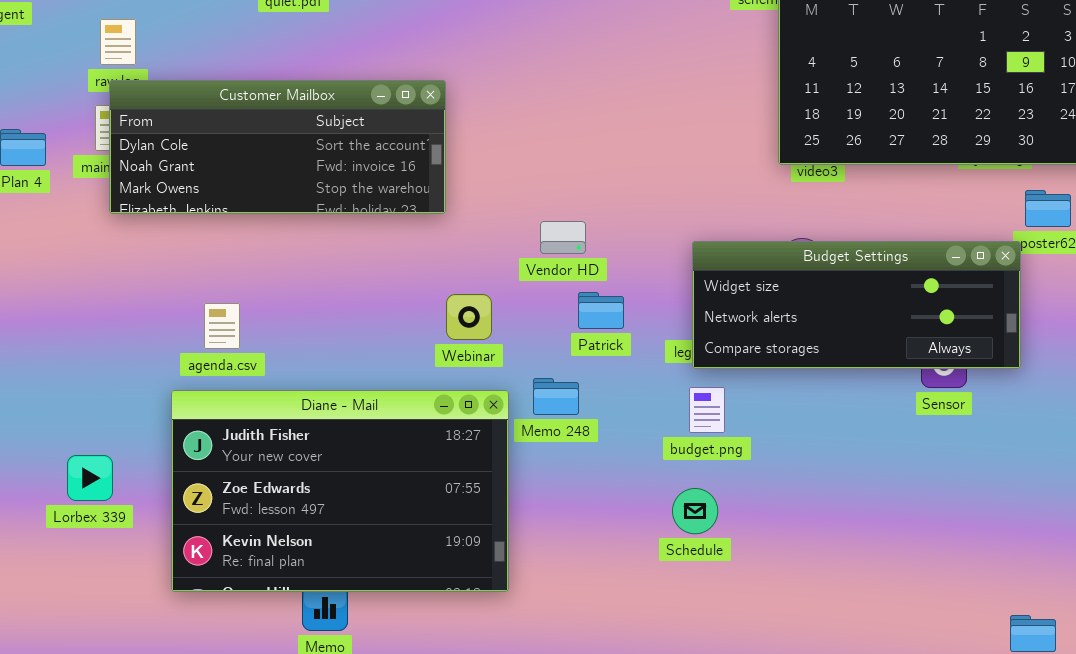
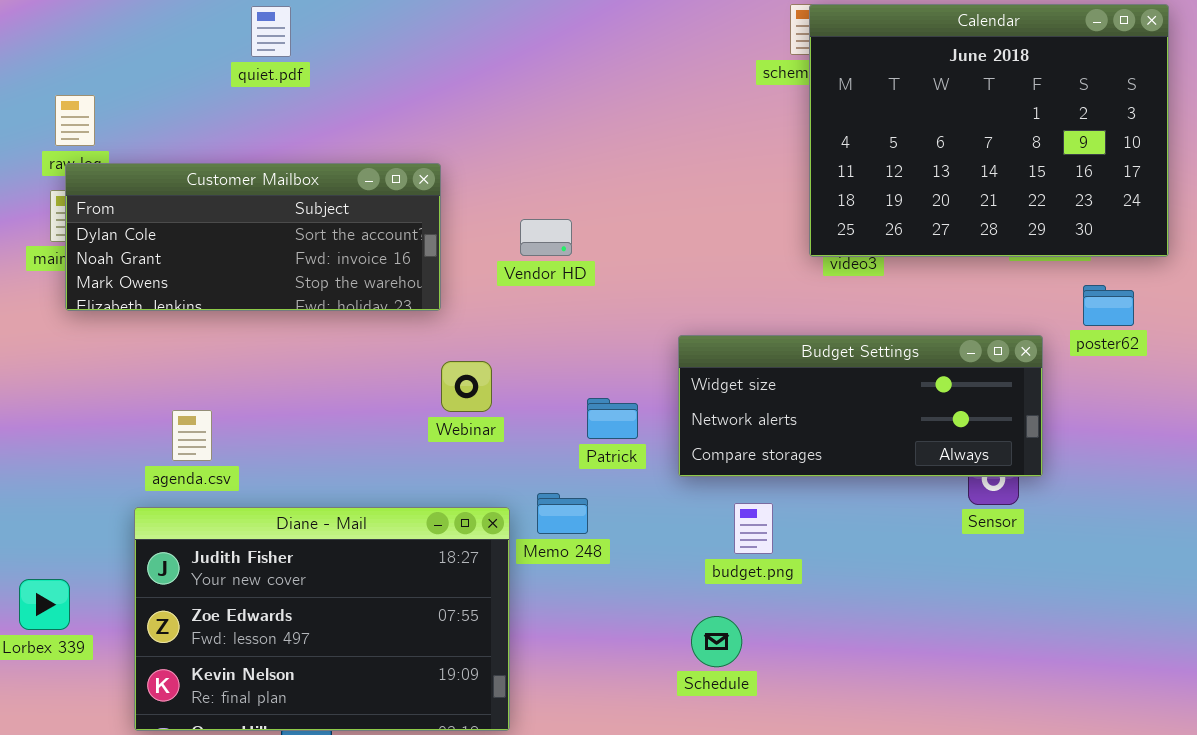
Vendor HD: [540,221,586,254] -> [520,219,572,256], moved
Budget Settings: [692,241,1021,369] -> [678,335,1043,477], moved
Webinar: [446,294,492,340] -> [441,361,492,412], moved
budget.png: [689,387,725,433] -> [734,503,773,554], moved

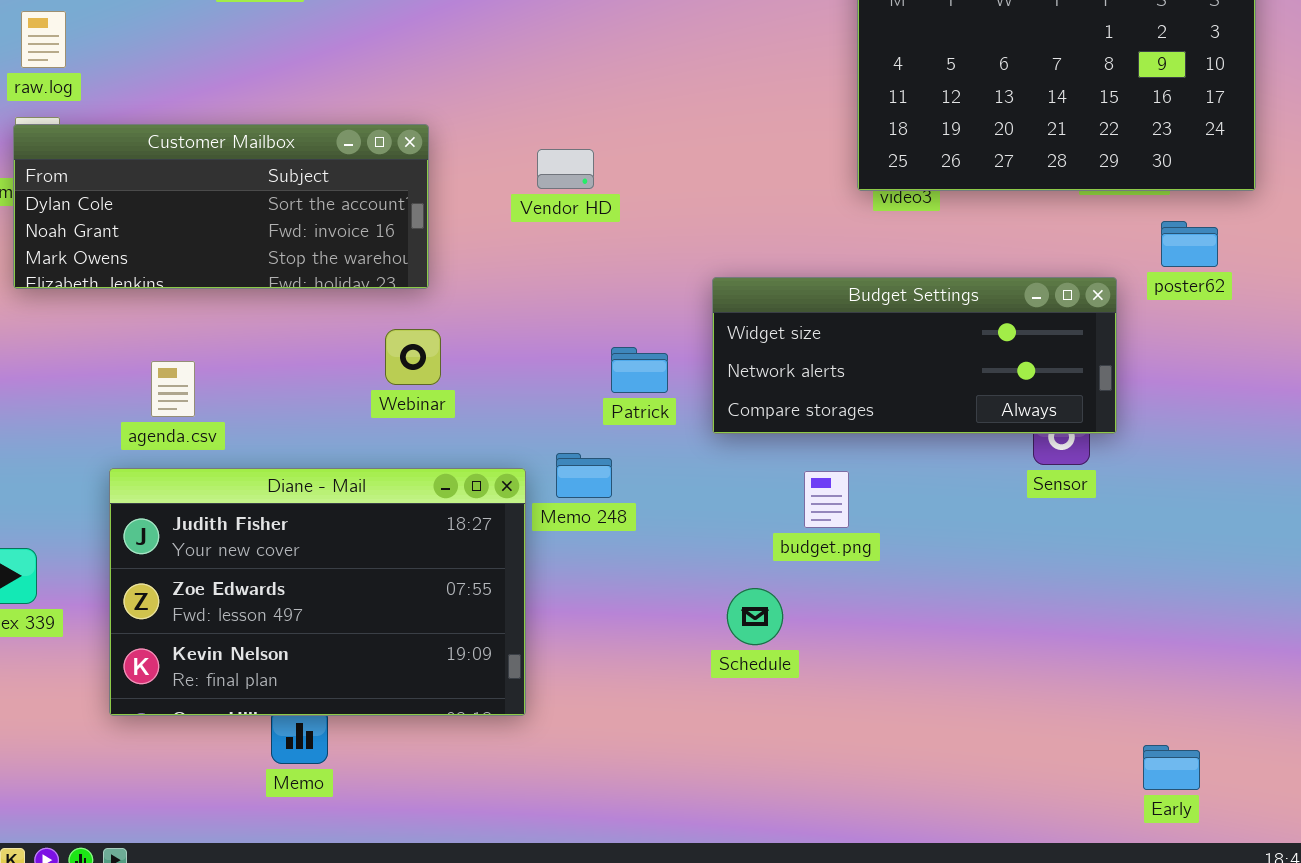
Customer Mailbox: [65,163,441,311] -> [13,124,429,289], moved
Webinar: [441,361,492,412] -> [385,329,441,385], moved
budget.png: [734,503,773,554] -> [804,471,849,528], moved

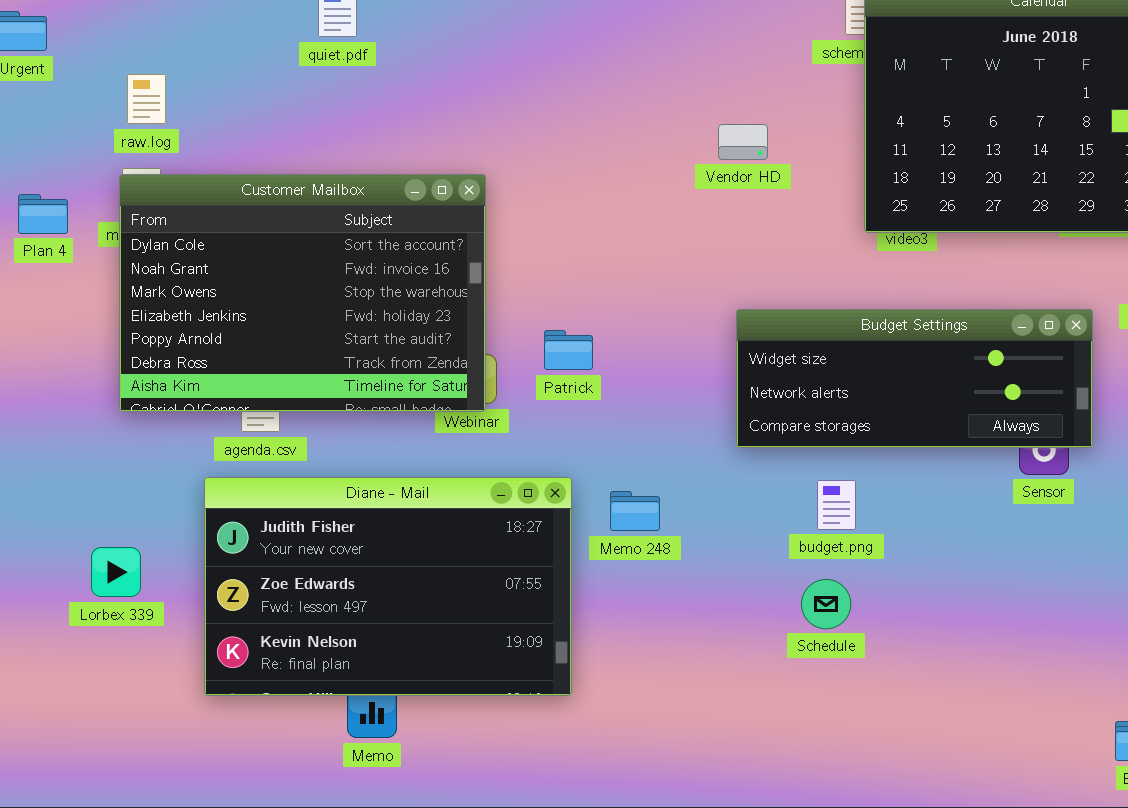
Customer Mailbox: [13,124,429,289] -> [119,174,486,412], resized
Vendor HD: [537,149,594,189] -> [718,124,768,160], moved
Patrick: [611,347,668,393] -> [544,330,593,370], moved
Memo 248: [556,453,612,498] -> [610,491,660,531], moved
Schedule: [727,588,783,645] -> [801,579,851,629], moved

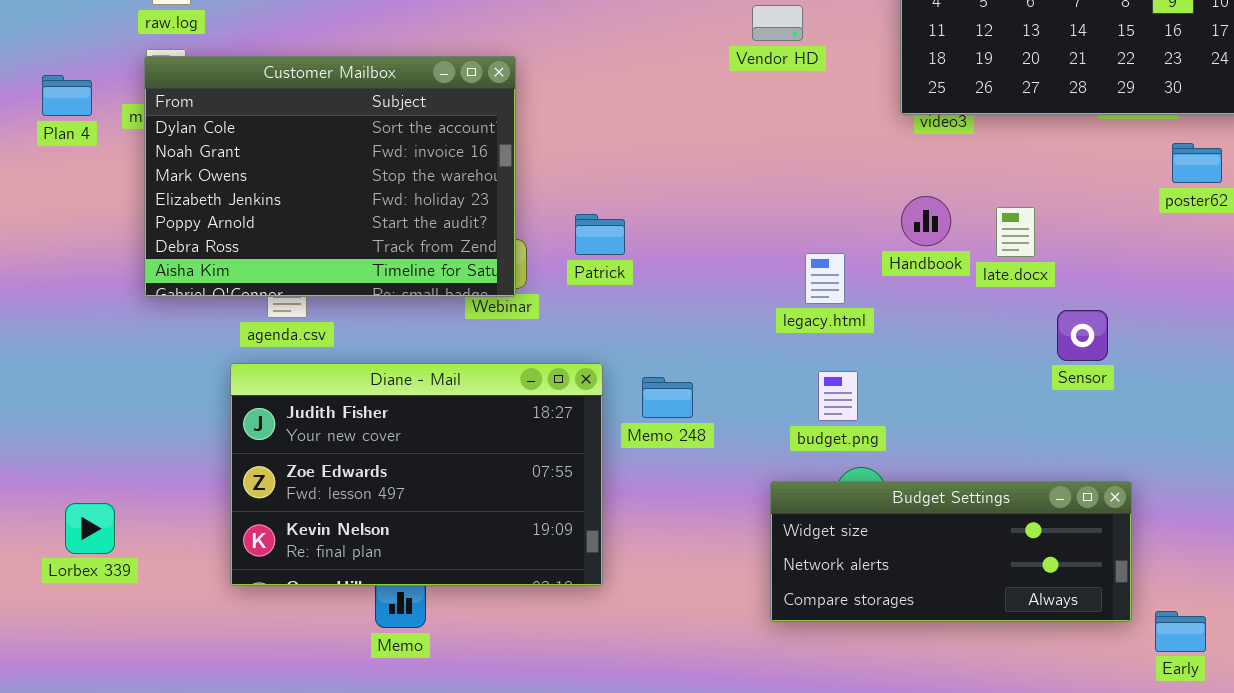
Budget Settings: [736,309,1093,448] -> [770,481,1132,622], moved
budget.png: [817,480,856,530] -> [818,371,858,421], moved
Lorbex 339: [91,547,141,597] -> [65,503,115,554], moved

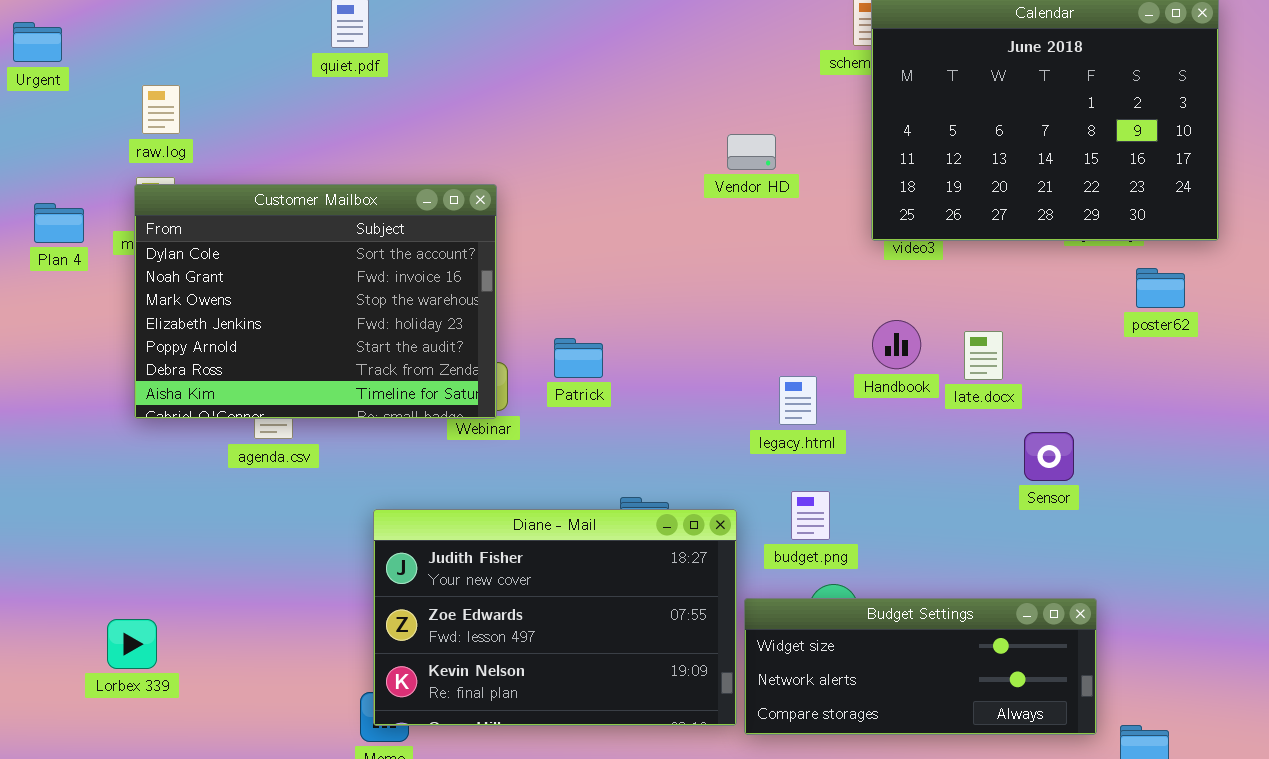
Diane - Mail: [230,363,603,586] -> [373,509,737,726], moved
Lorbex 339: [65,503,115,554] -> [107,619,157,669], moved

